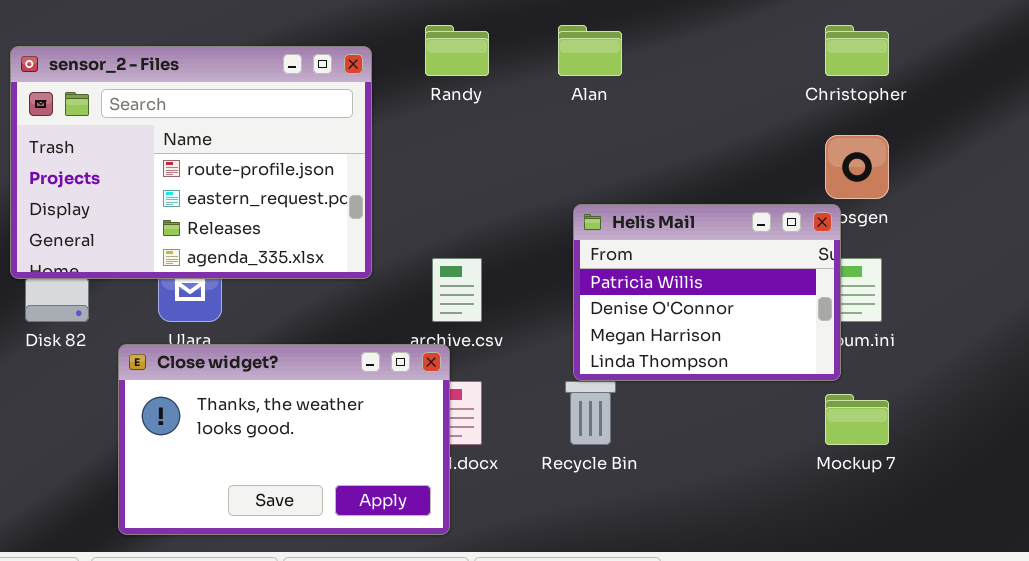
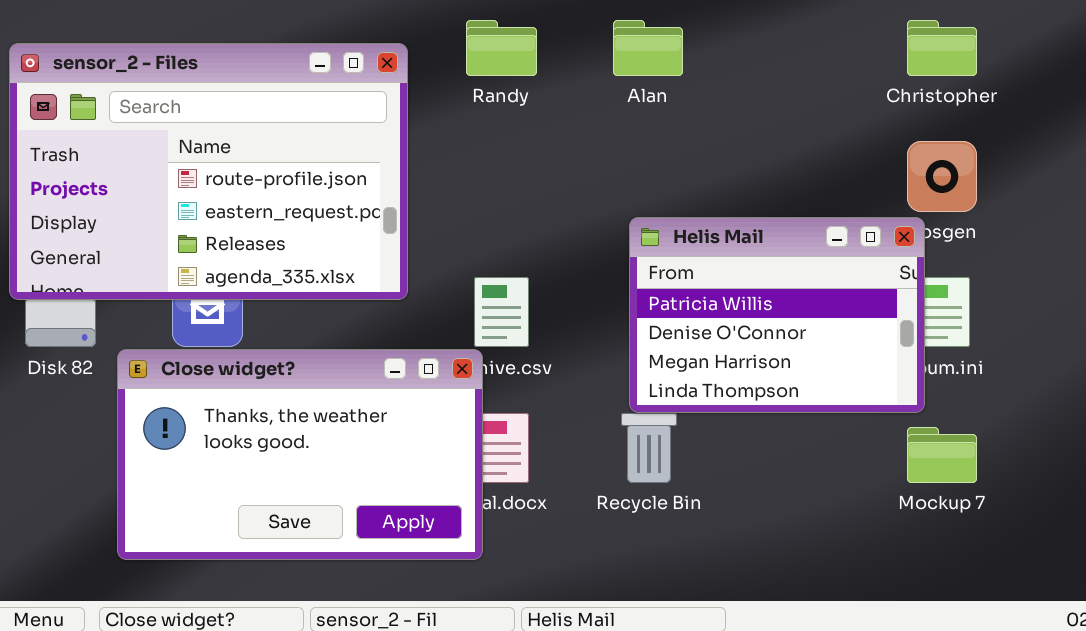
Close widget?: [118,344,450,535] -> [117,349,483,560], moved

